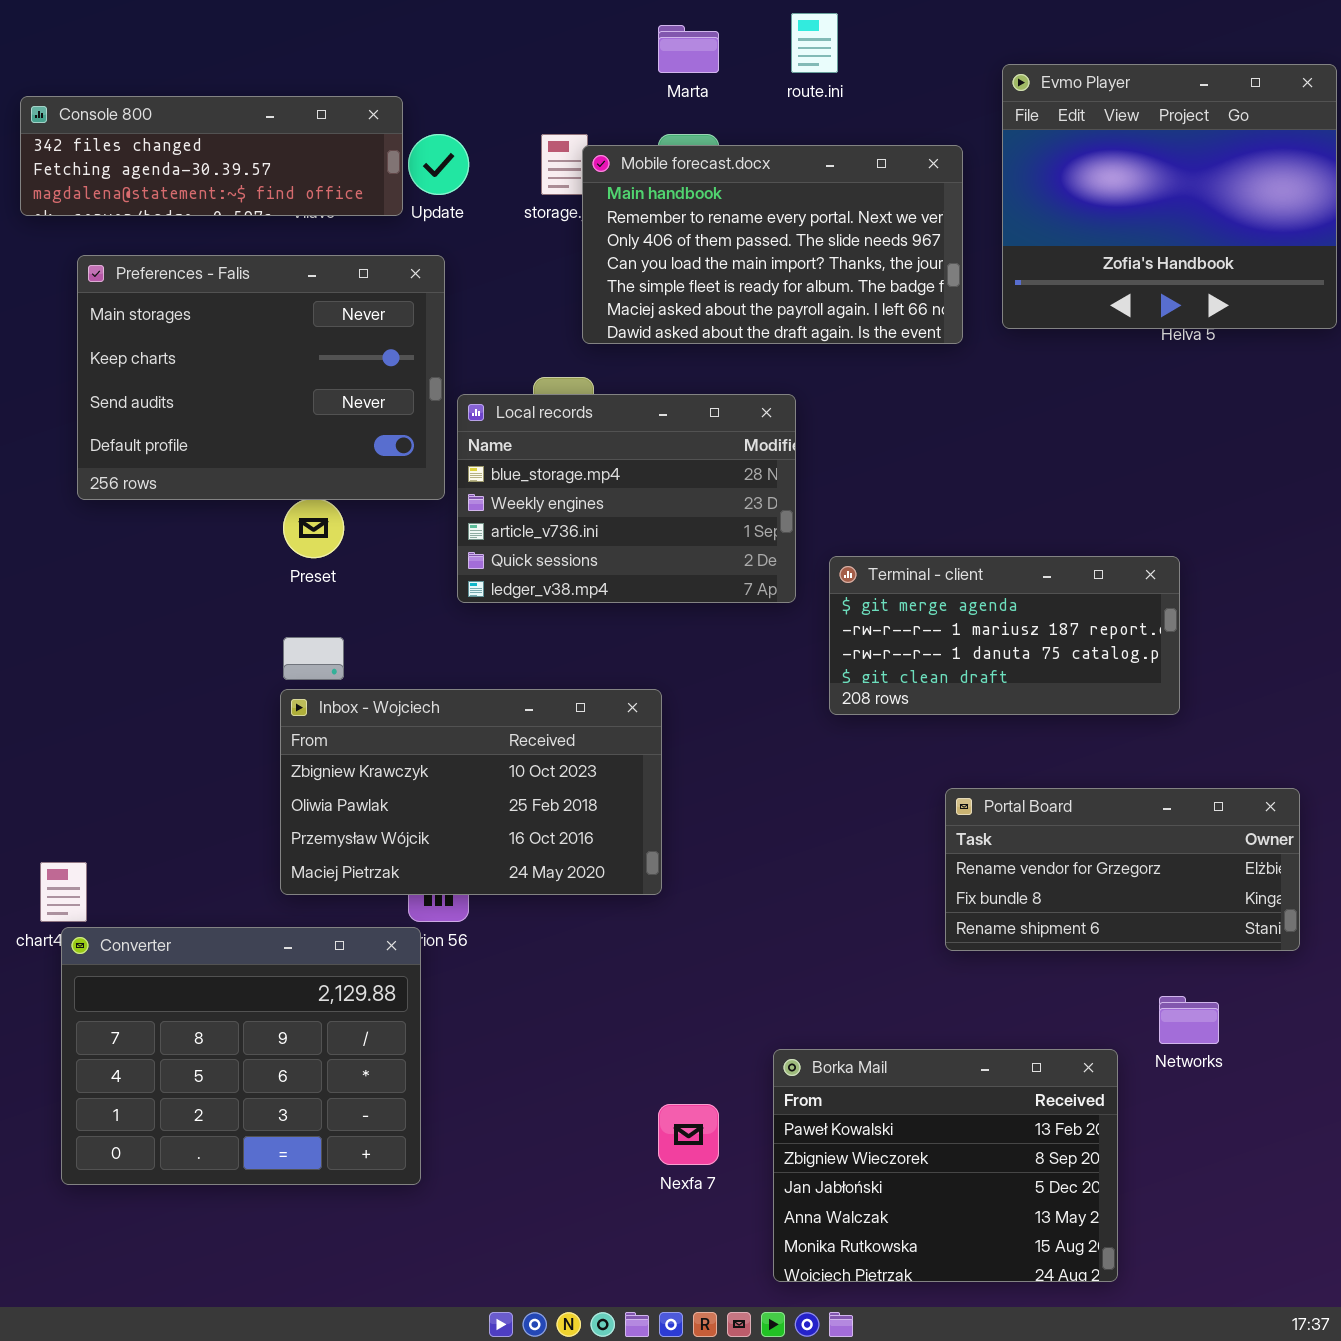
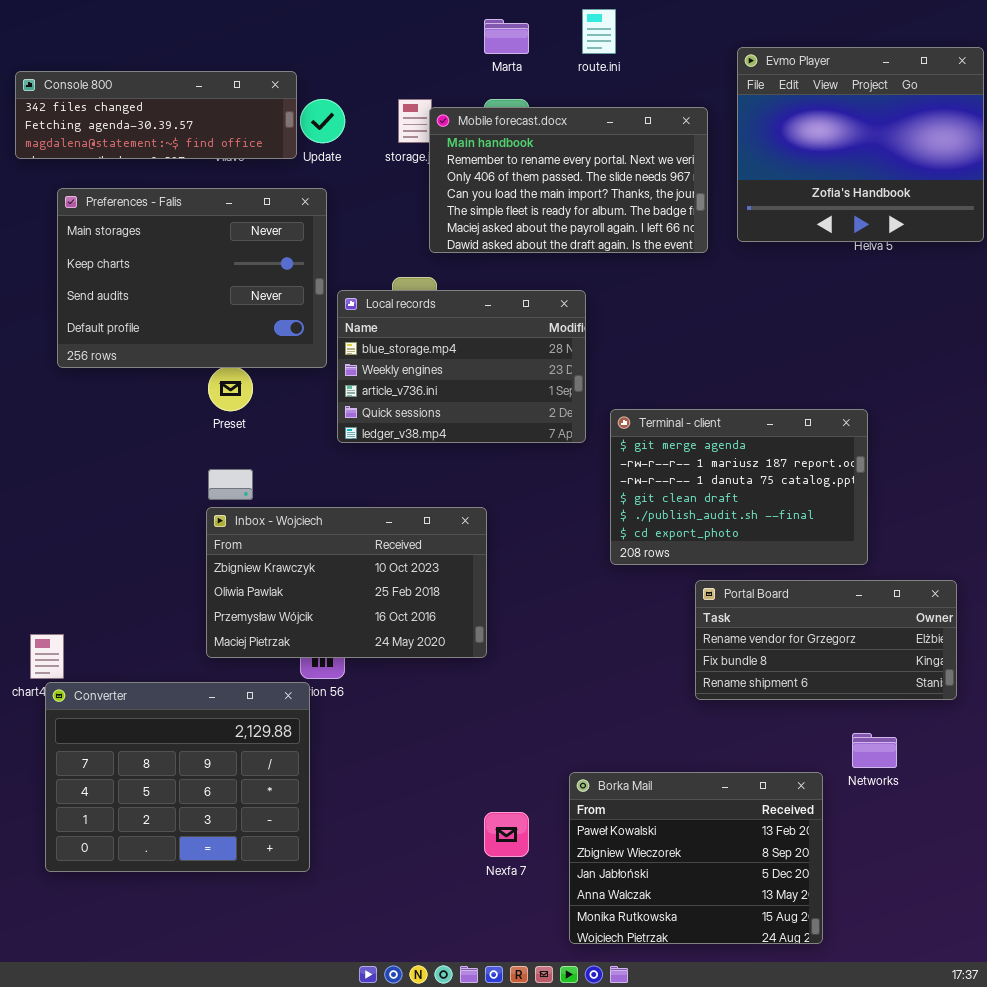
Terminal - client: [829,556,1180,715] -> [610,409,868,565], resized

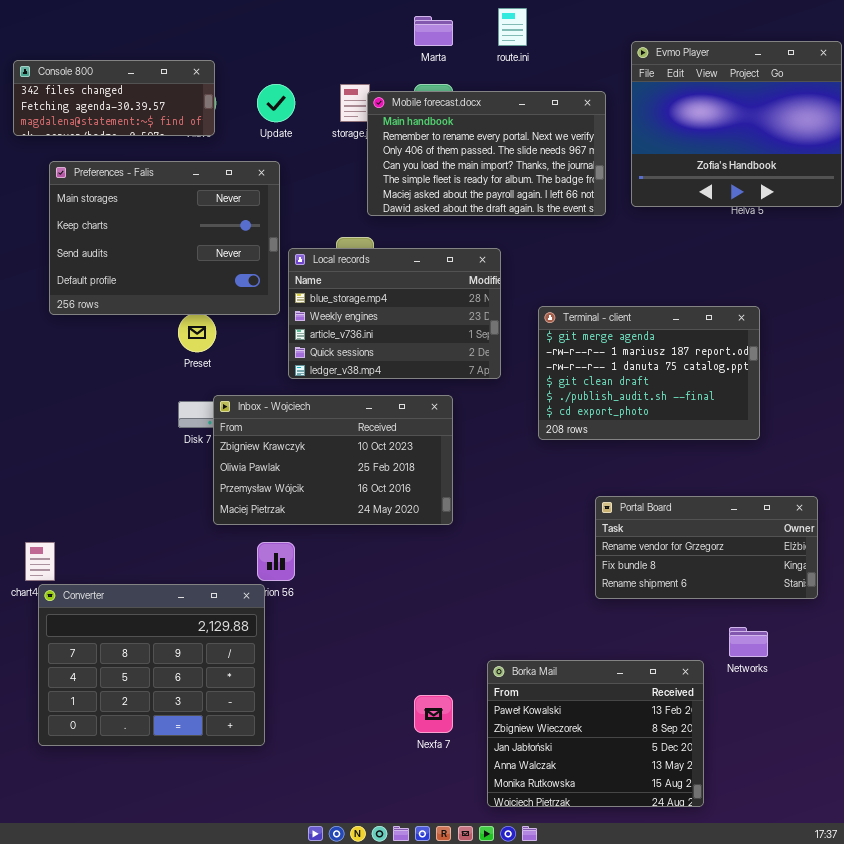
Console 800: [15,71,297,159] -> [13,60,215,136], resized
Terminal - client: [610,409,868,565] -> [538,306,760,440], moved
Inbox - Wojciech: [206,507,487,658] -> [213,395,453,525], moved

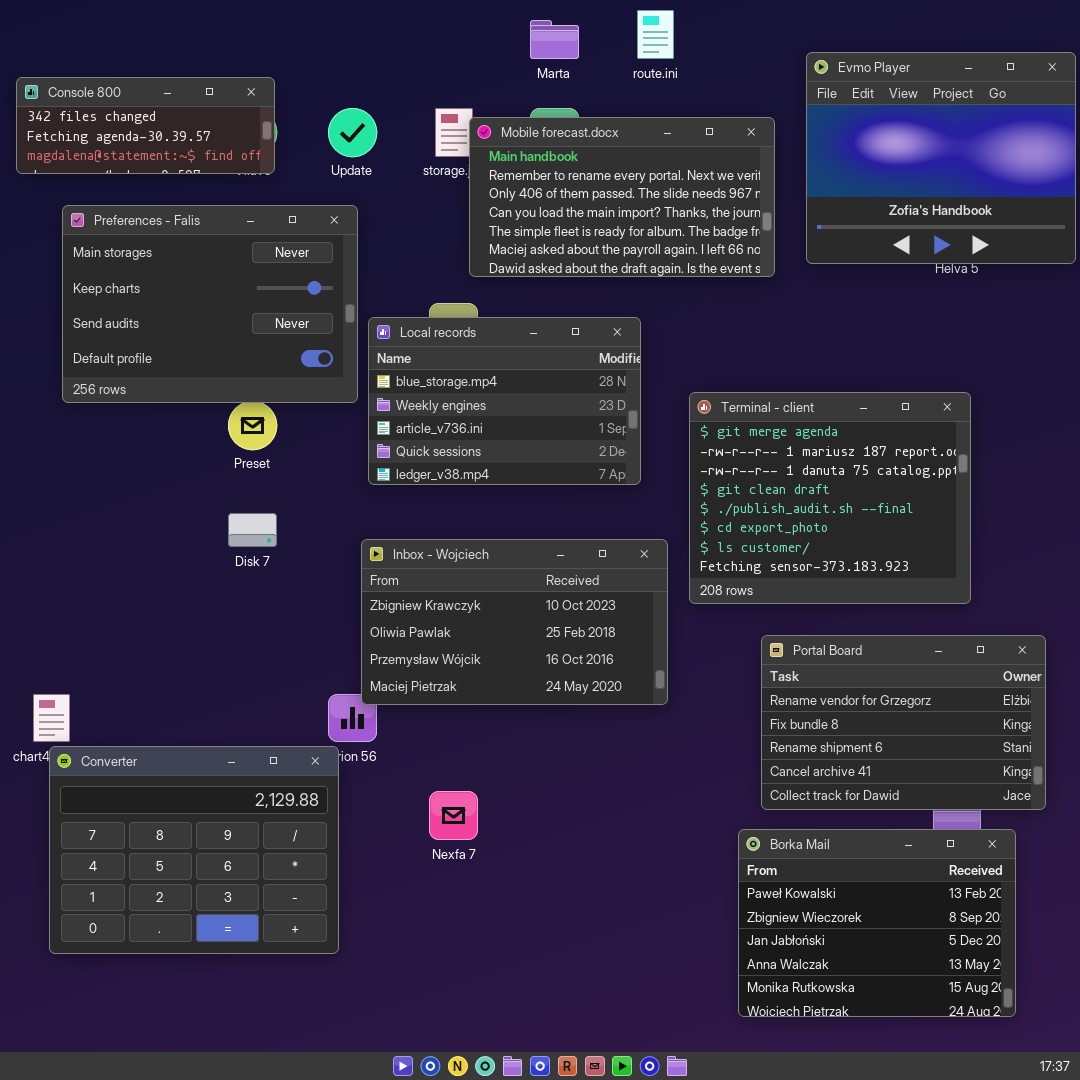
Terminal - client: [538,306,760,440] -> [689,392,971,604], resized
Inbox - Wojciech: [213,395,453,525] -> [361,539,668,705], moved
Portal Board: [595,496,818,599] -> [761,635,1046,810], resized
Borka Mail: [487,660,704,807] -> [738,829,1016,1017], moved
Nexfa 7: [414,695,453,733] -> [429,791,478,840], moved

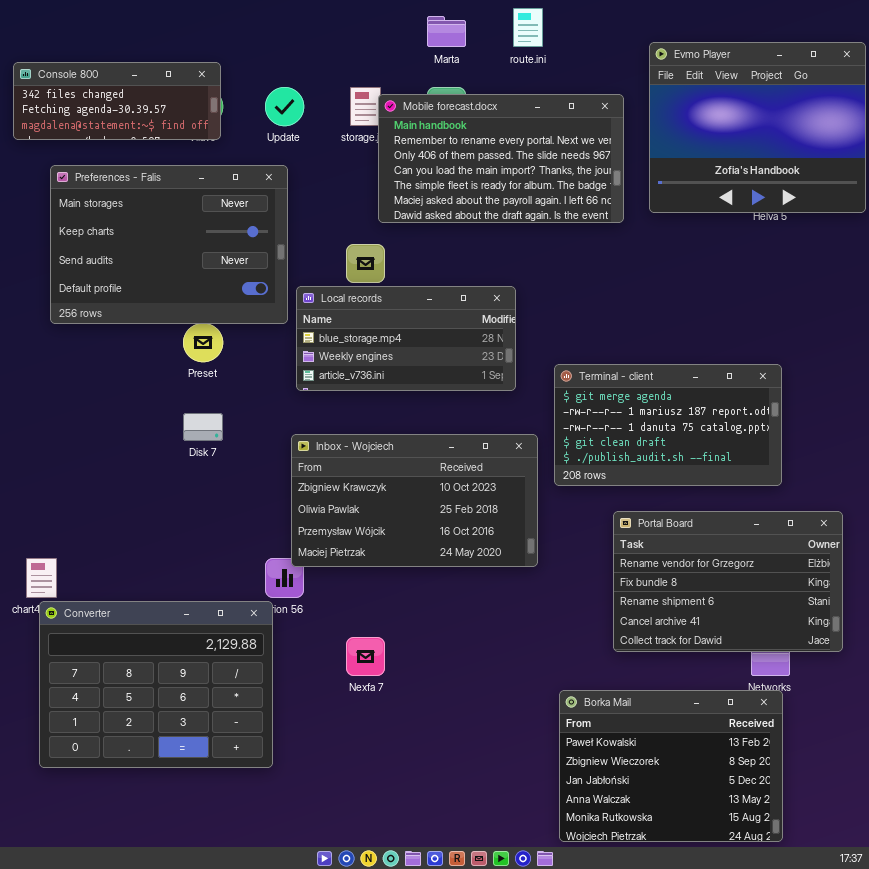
Local records: [368,317,641,485] -> [296,286,516,391], resized
Terminal - client: [689,392,971,604] -> [554,364,782,486], resized
Borka Mail: [738,829,1016,1017] -> [559,690,783,842], moved

